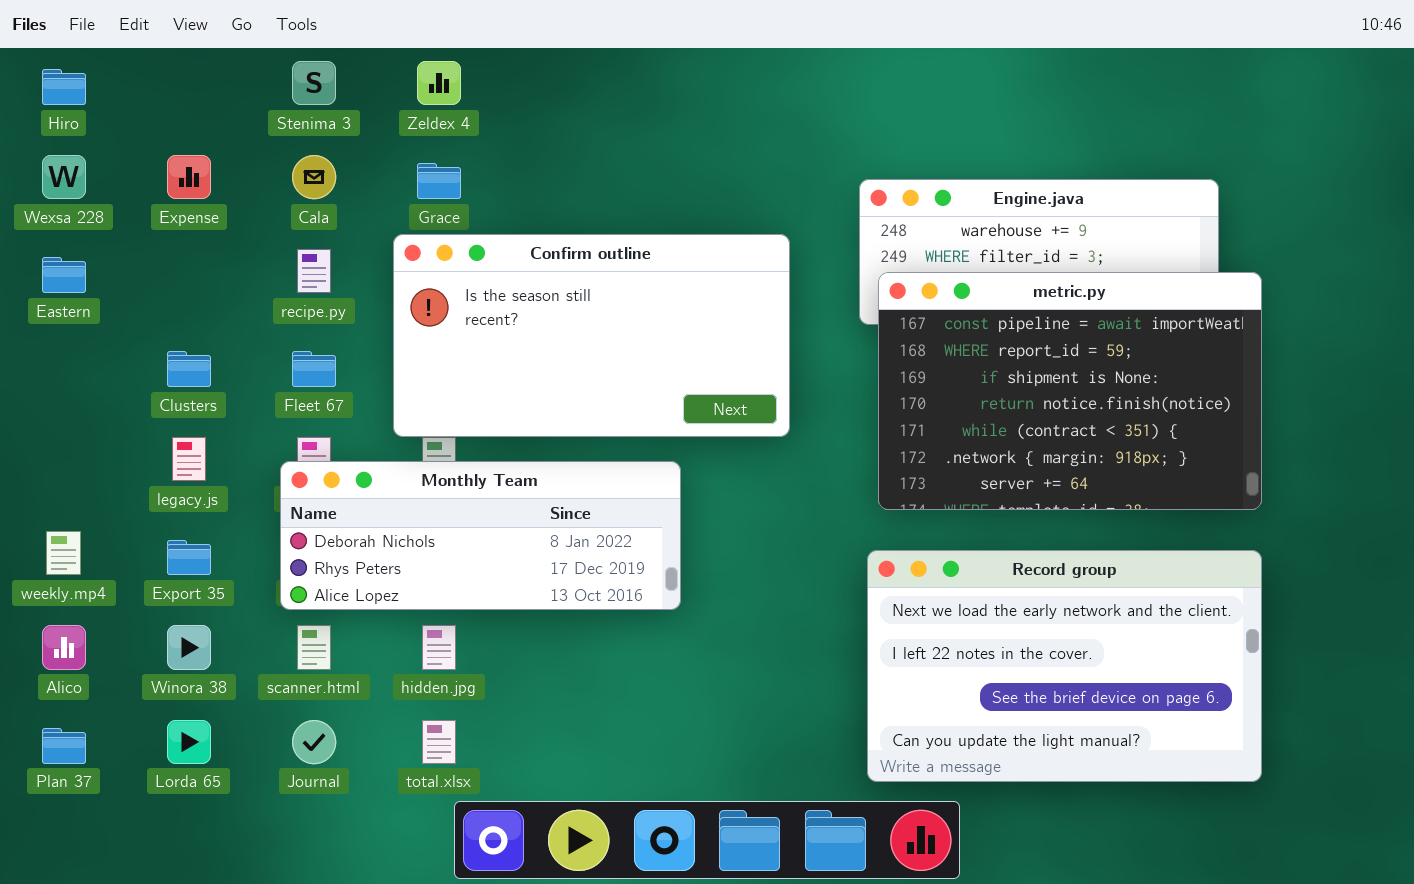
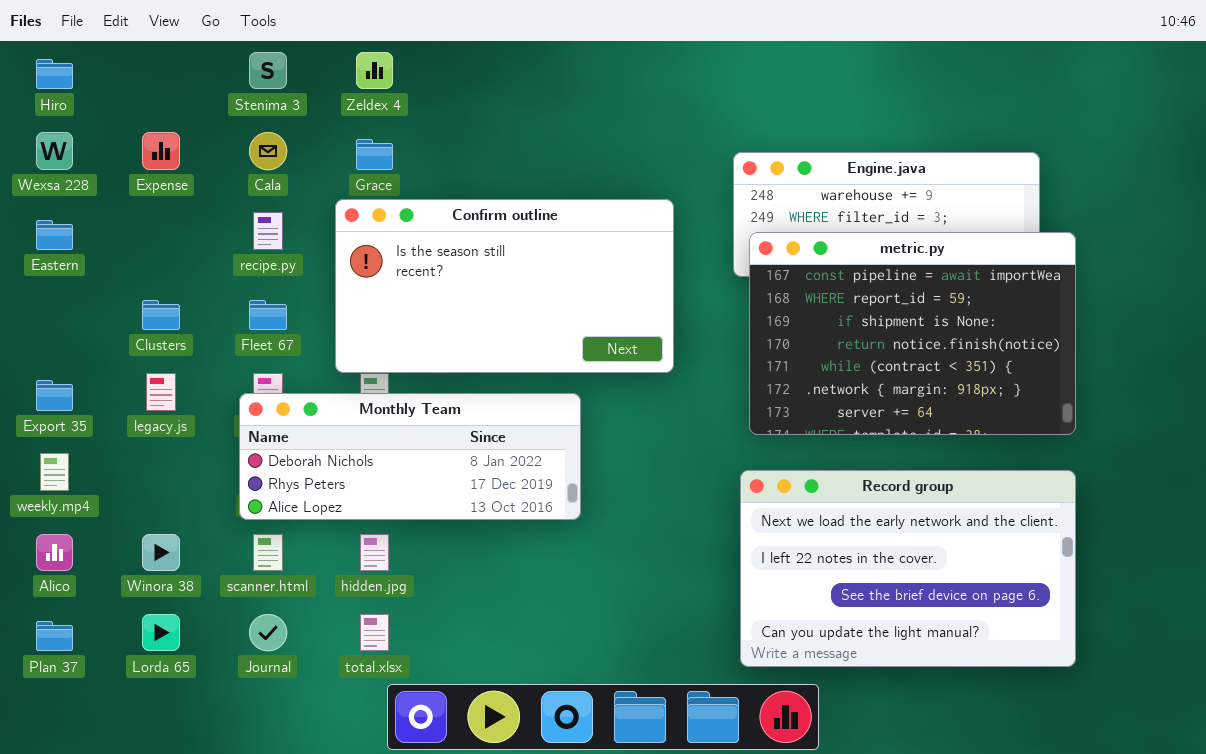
Export 35: [167,540,211,575] -> [36,380,73,411], moved

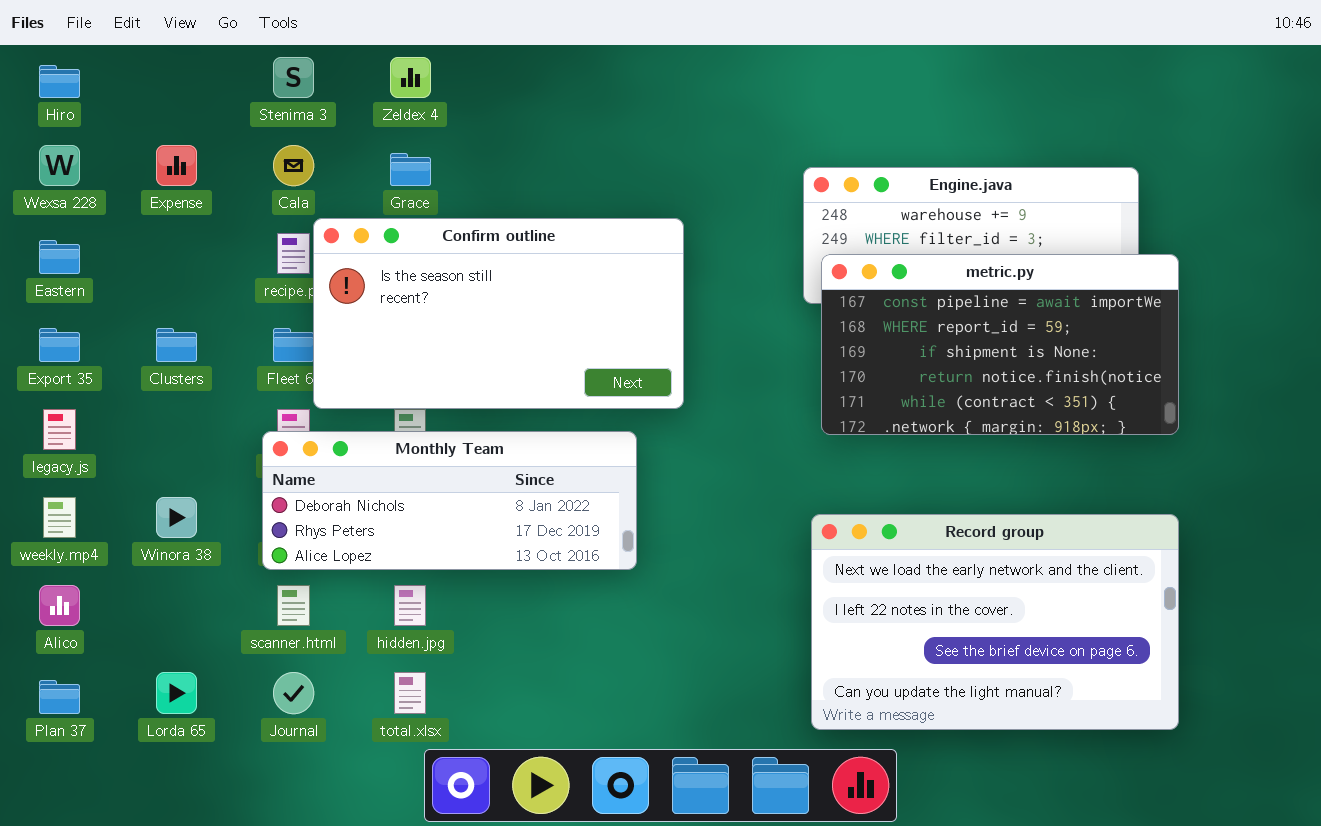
Confirm outline: [335,199,674,373] -> [313,218,684,409], moved
metric.py: [749,232,1076,435] -> [821,254,1179,435], resized
legacy.js: [146,373,176,411] -> [43,409,76,450], moved
Export 35: [36,380,73,411] -> [39,328,80,362], moved
Winora 38: [142,534,180,571] -> [156,497,197,538], moved

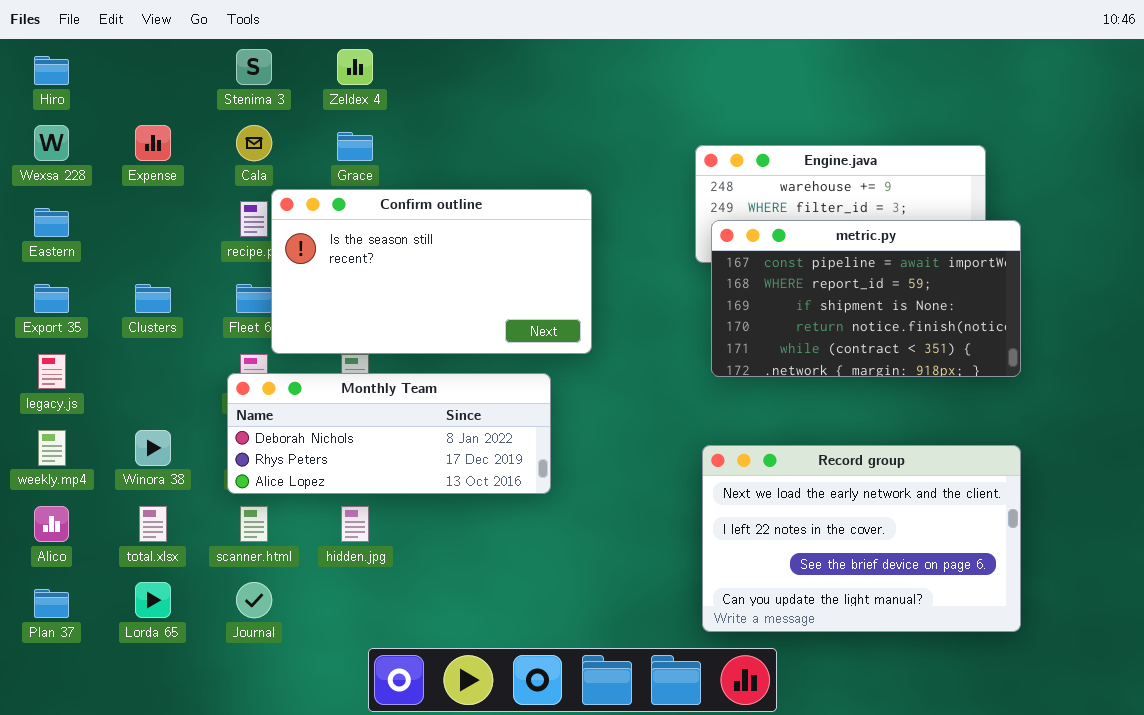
total.xlsx: [394,672,426,714] -> [139,506,167,542], moved

